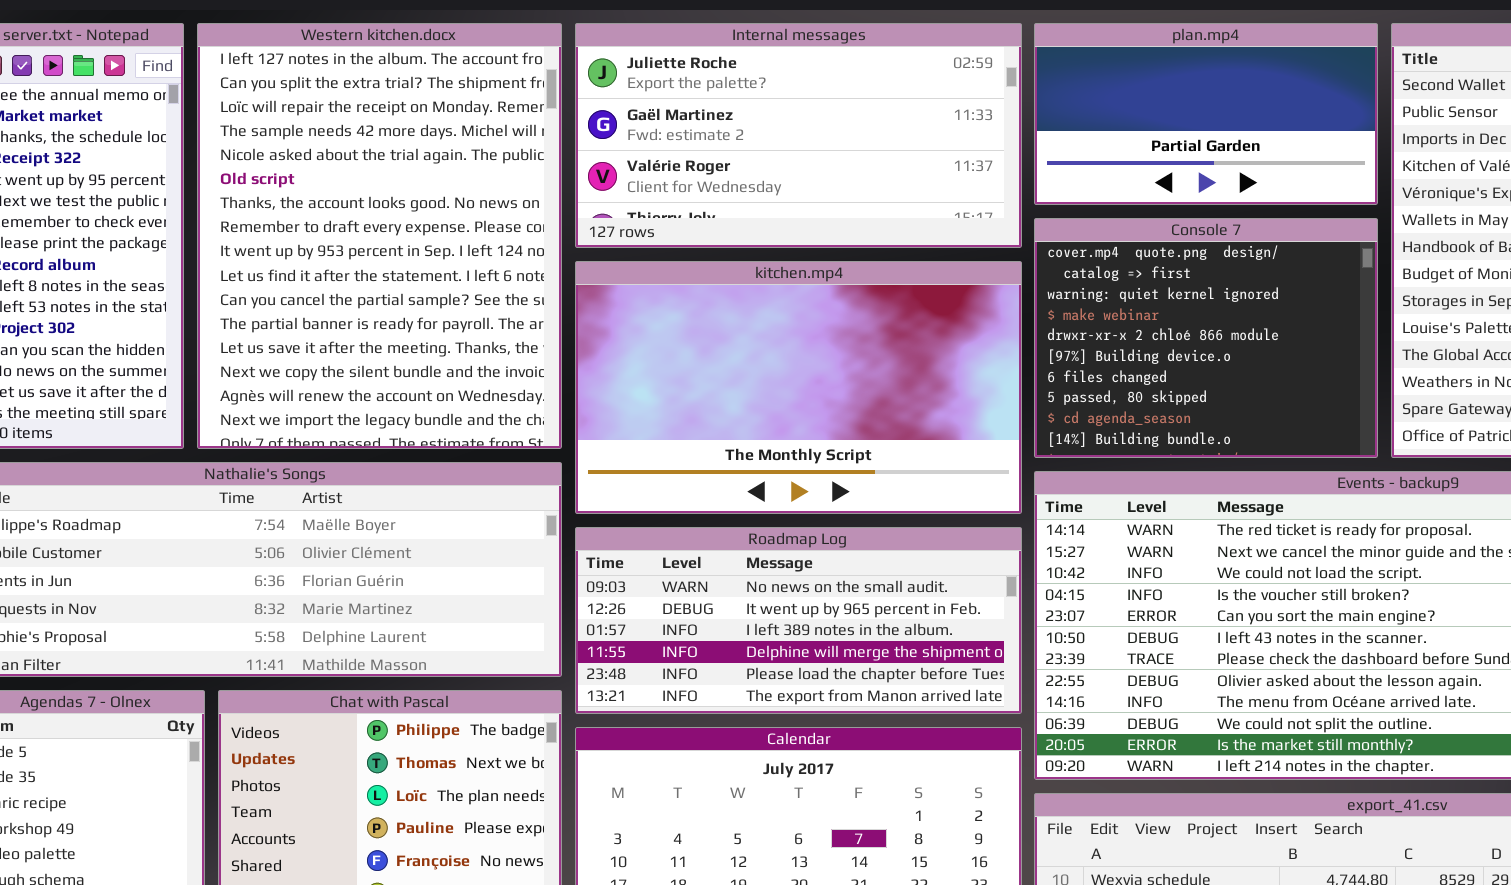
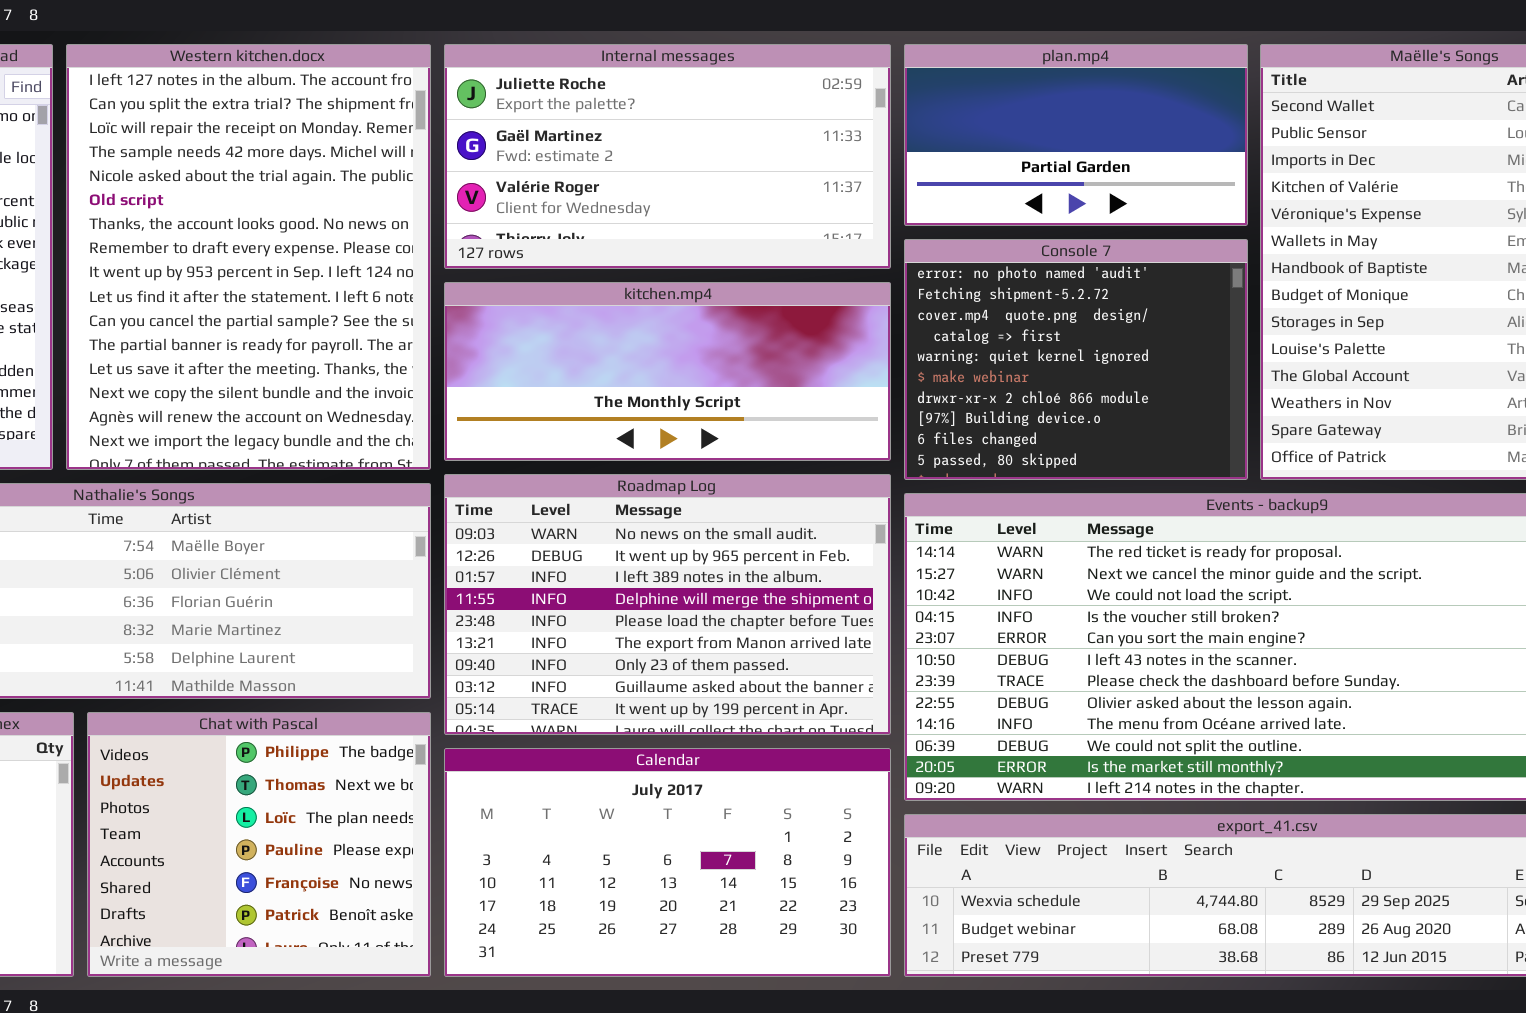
Console 7: [1034,218,1378,458] -> [904,239,1248,480], scrolled up 2 rows
kitchen.mp4: [575,261,1022,514] -> [444,282,891,461], resized
Roadmap Log: [575,527,1022,714] -> [444,474,891,735], resized

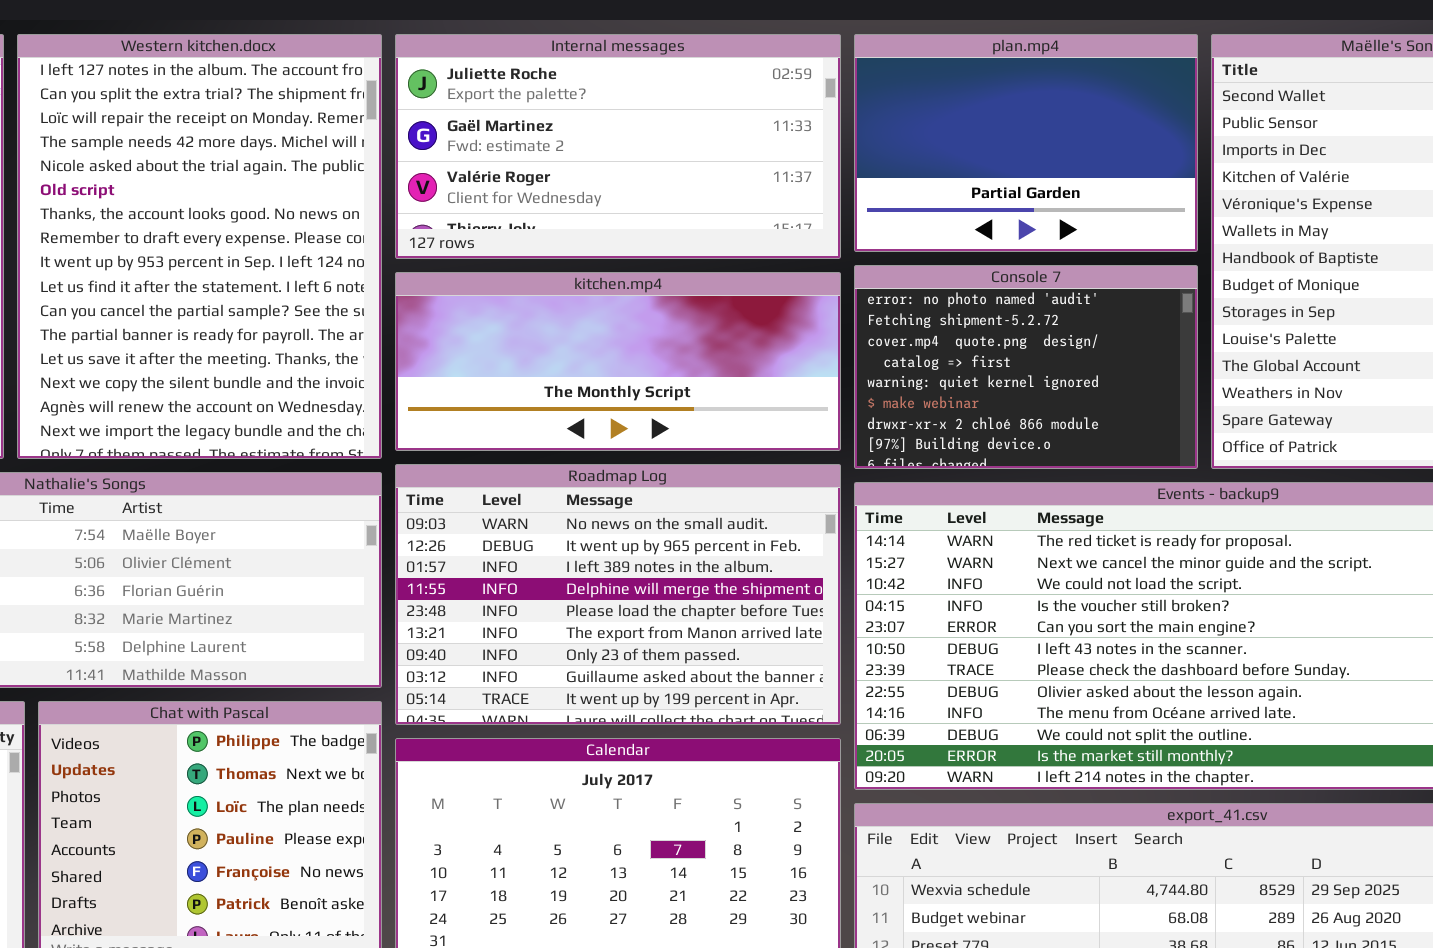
plan.mp4: [904,44,1248,226] -> [854,34,1198,252], resized
Console 7: [904,239,1248,480] -> [854,265,1198,469], resized

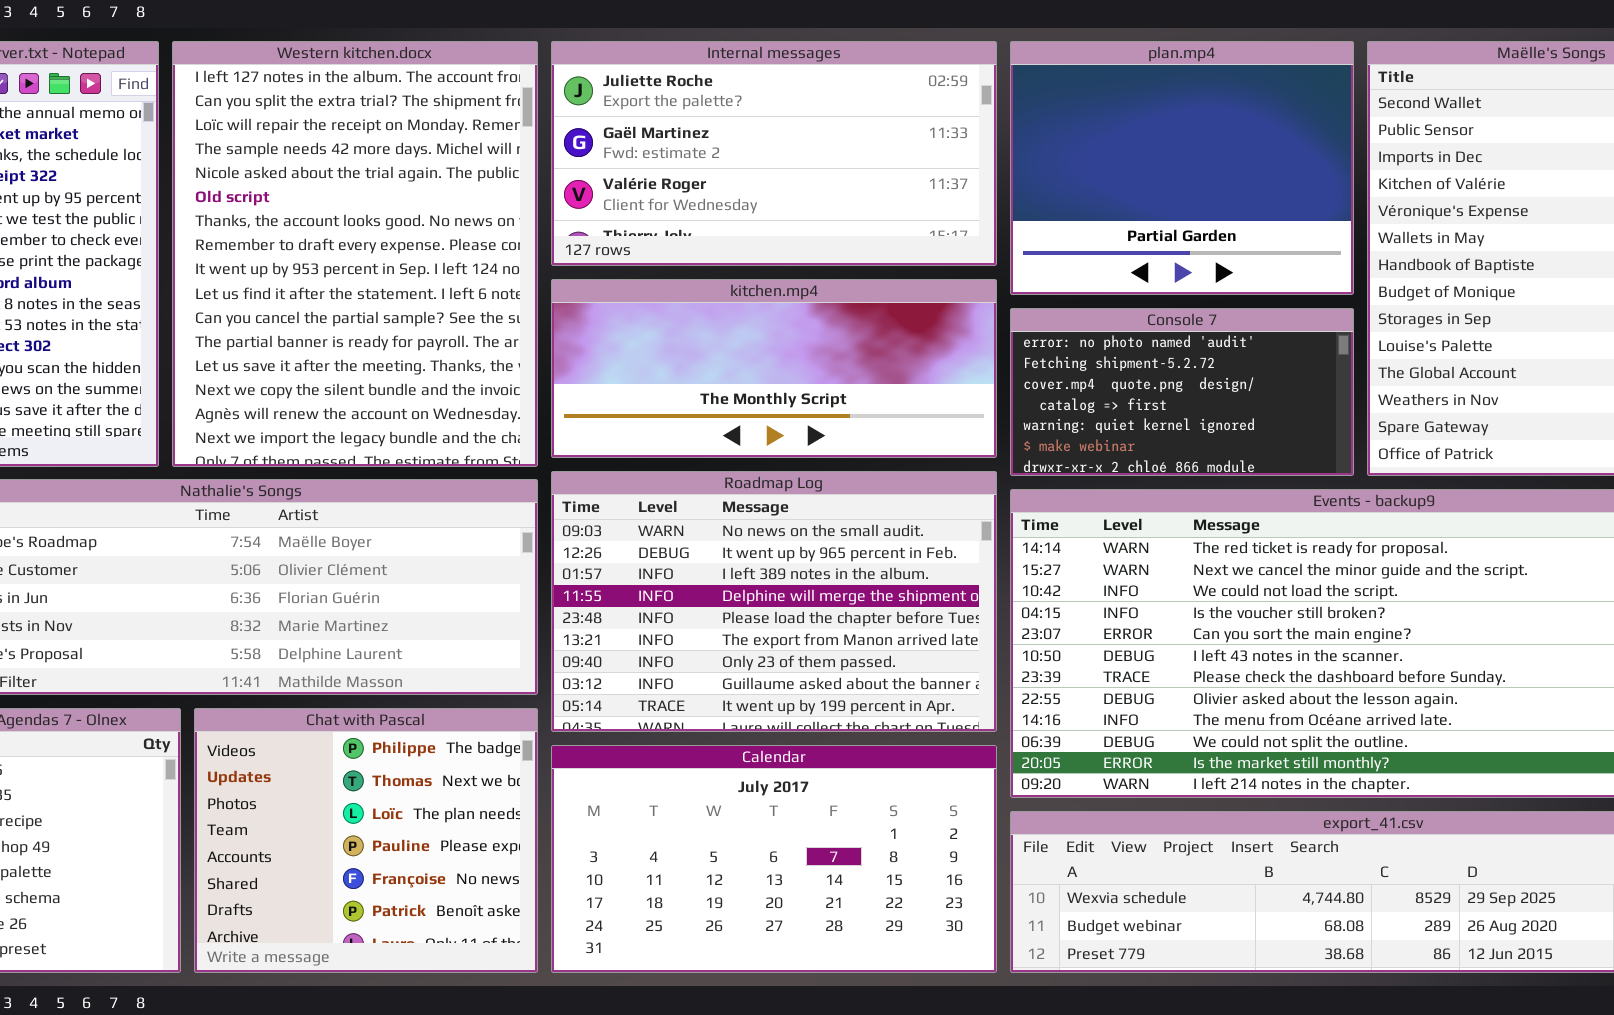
plan.mp4: [854,34,1198,252] -> [1010,41,1354,295], resized
Console 7: [854,265,1198,469] -> [1010,308,1354,476], resized

